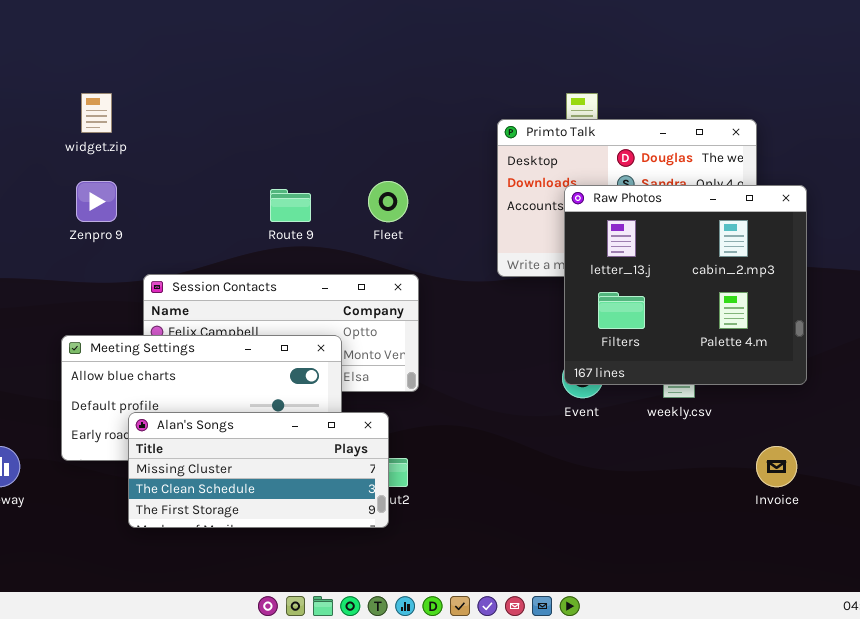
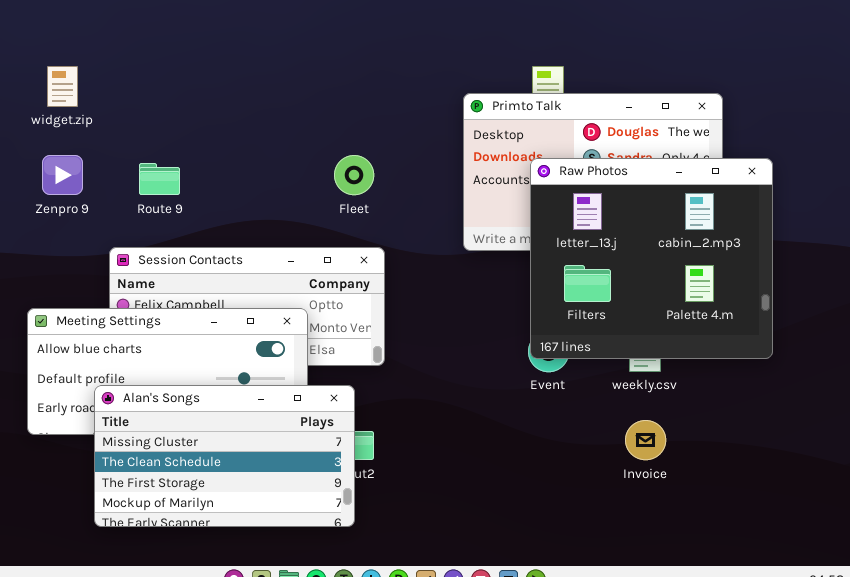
Route 9: [270,189,311,222] -> [139,163,180,195], moved
Alan's Songs: [128,412,389,528] -> [94,385,355,527], resized
Invoice: [756,446,797,487] -> [625,420,666,460], moved

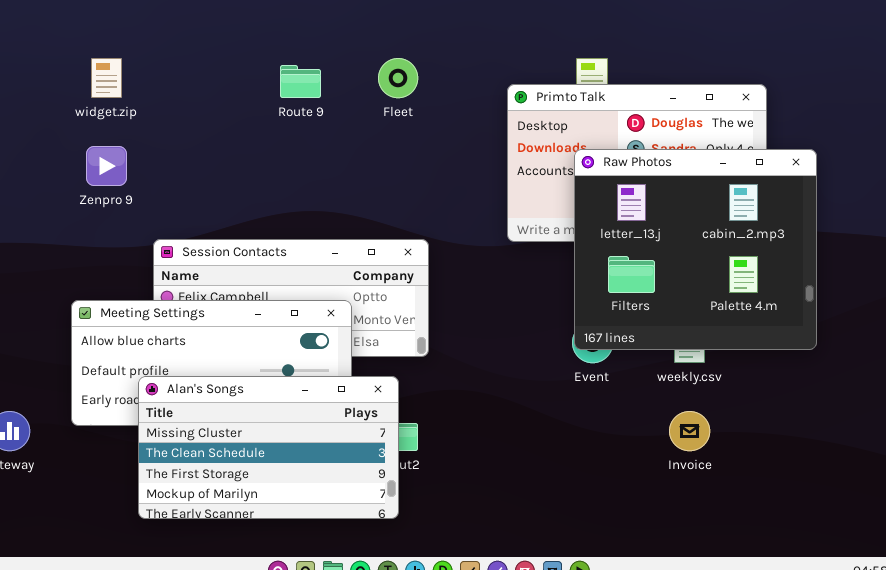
Fleet: [334,155,374,195] -> [378,58,418,98], moved
Route 9: [139,163,180,195] -> [280,65,321,98], moved

